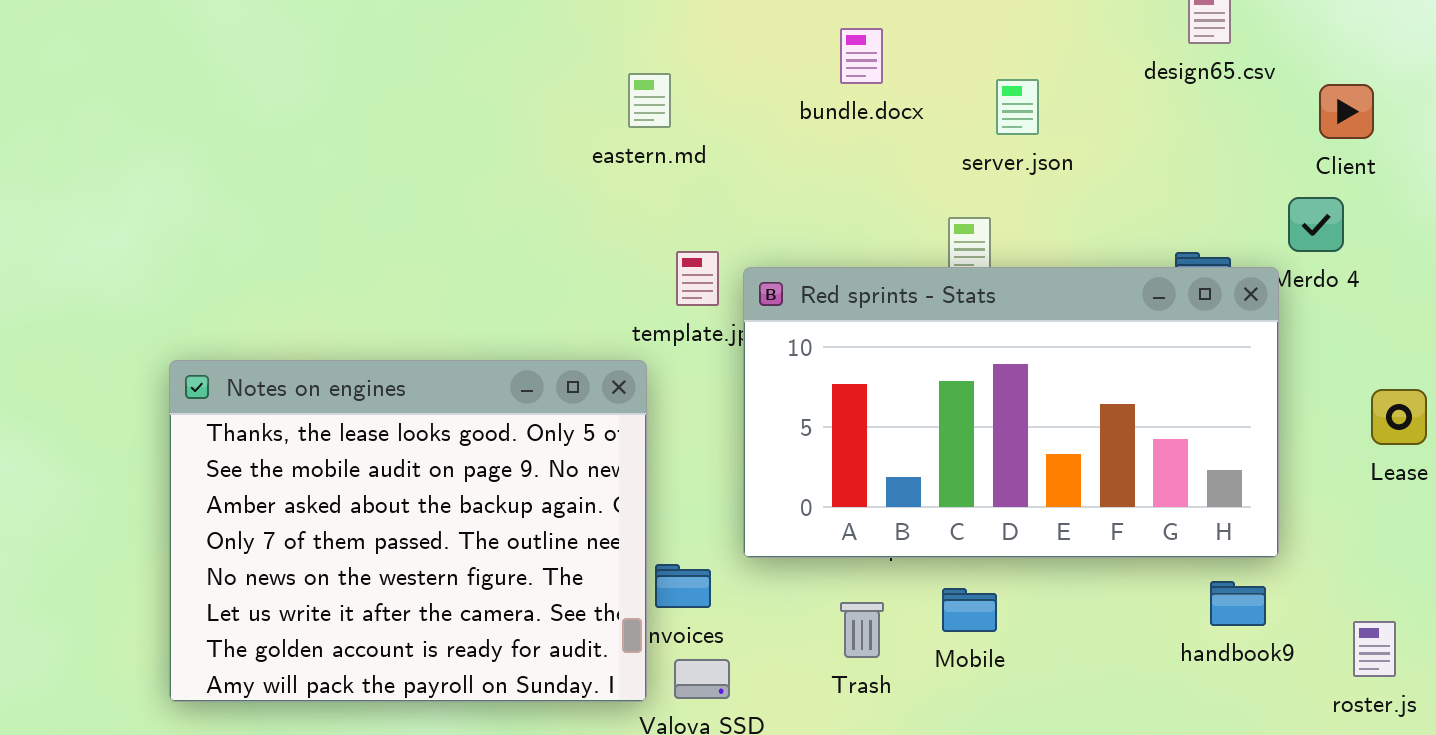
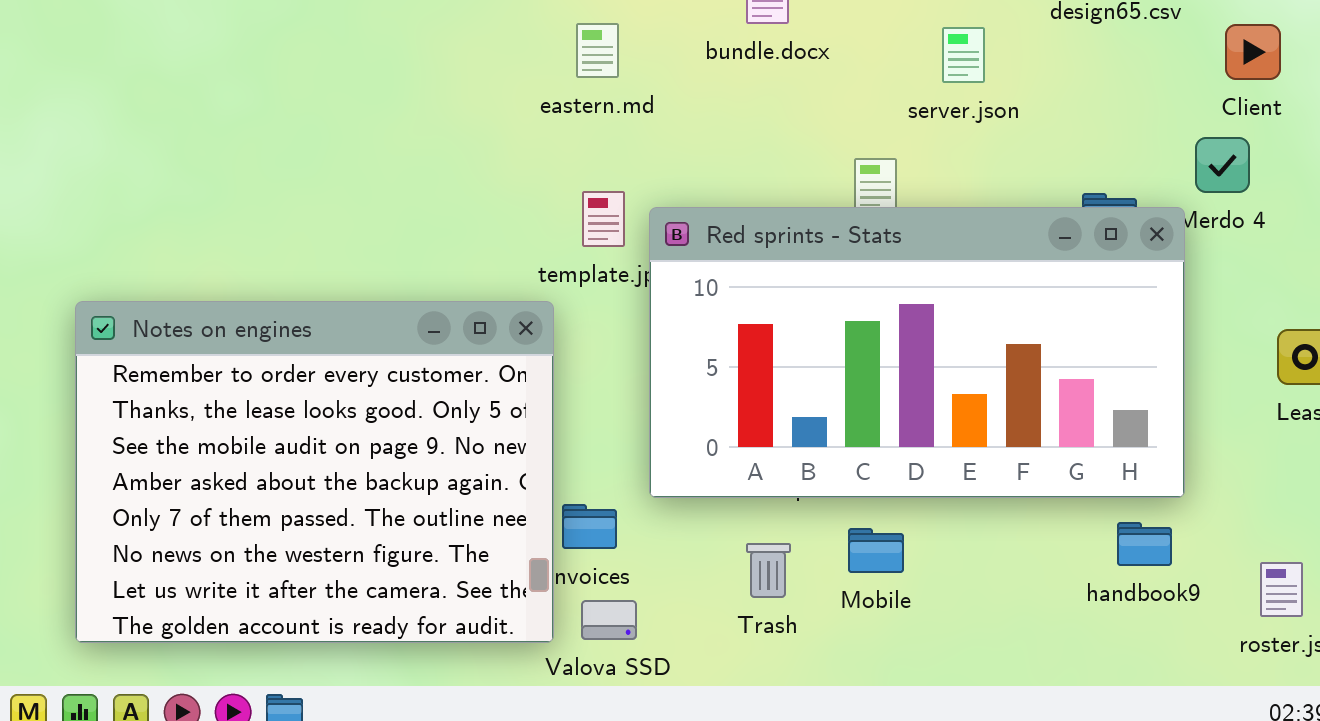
eastern.md: [628,73,671,128] -> [576,23,619,78], moved
server.json: [996,79,1039,135] -> [942,27,985,83], moved
Notes on engines: [169,360,647,702] -> [75,301,554,643], scrolled up 1 row

